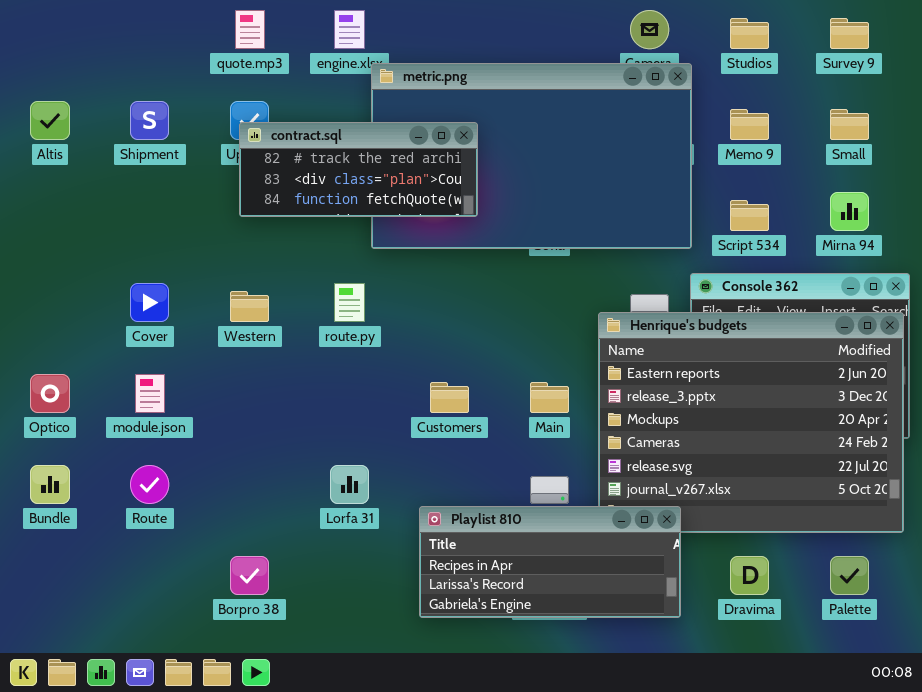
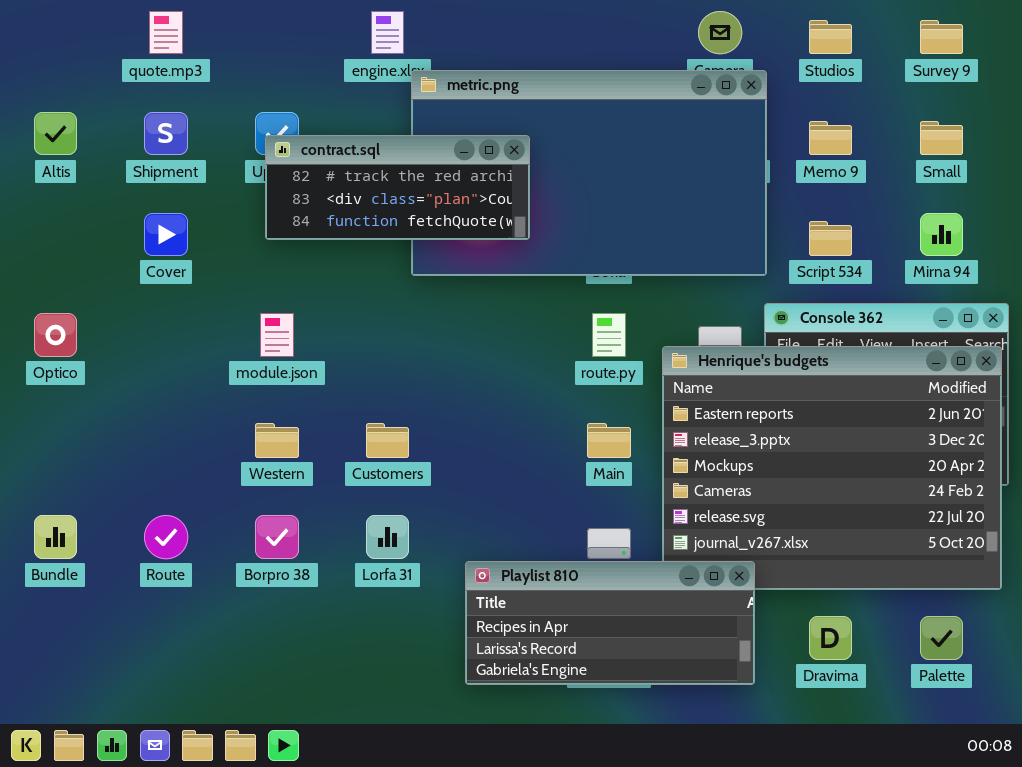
quote.mp3: [235,10,265,49] -> [149,11,183,54], moved
Cover: [130,283,169,322] -> [144,213,188,256], moved
route.py: [334,283,365,322] -> [592,313,626,357], moved
Western: [230,291,269,322] -> [255,423,299,458], moved
Optico: [30,374,70,413] -> [34,313,77,357], moved
module.json: [135,374,165,413] -> [260,313,294,357], moved
Customers: [430,382,469,413] -> [366,423,409,458], moved
Borpro 38: [230,556,269,595] -> [255,515,299,559], moved

